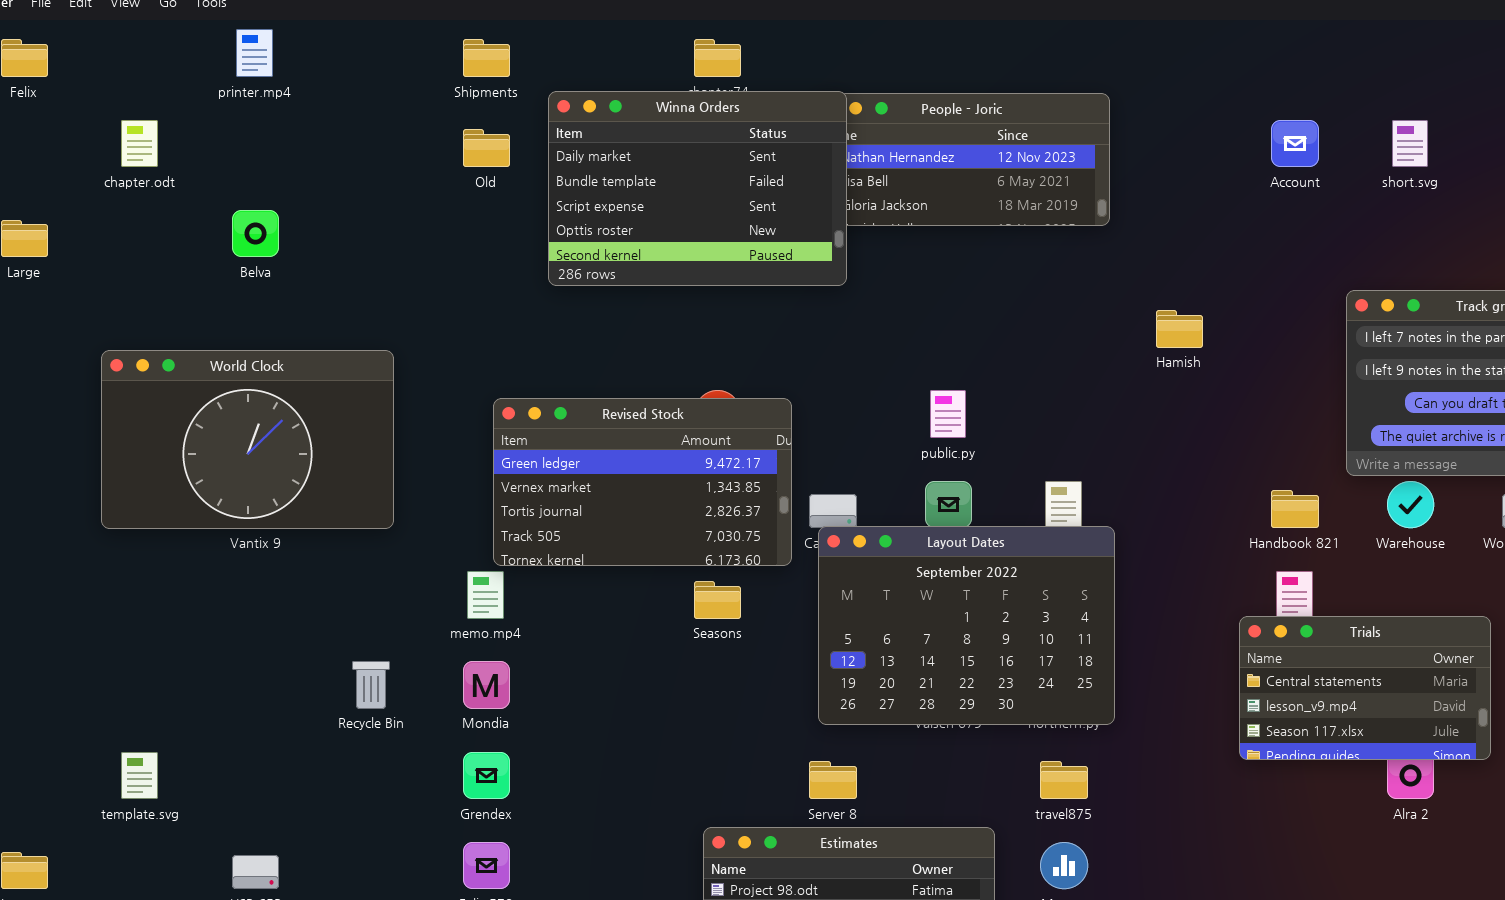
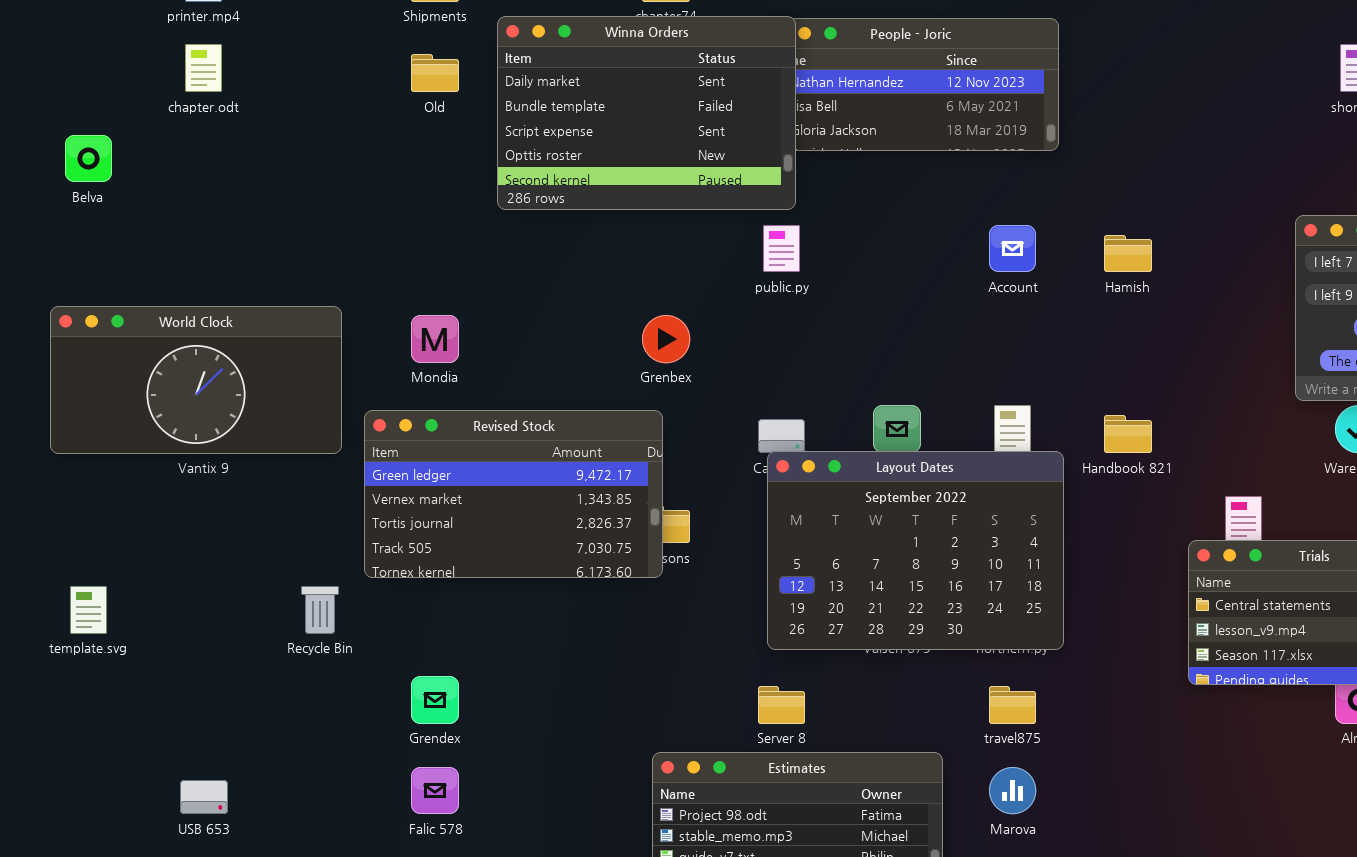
chapter.odt: [121,120,158,167] -> [185,44,222,92], moved
Account: [1271,120,1319,167] -> [989,225,1036,272], moved
Belva: [232,210,279,257] -> [65,135,112,182], moved
World Clock: [101,350,394,529] -> [50,306,342,454], resized
public.py: [930,390,966,438] -> [763,225,800,272], moved
Revised Stock: [493,398,792,566] -> [364,410,663,578], moved
Handbook 821: [1271,490,1319,528] -> [1104,415,1152,453], moved
Mondia: [463,661,510,709] -> [411,315,459,363], moved
template.svg: [121,752,158,799] -> [70,586,107,634], moved

